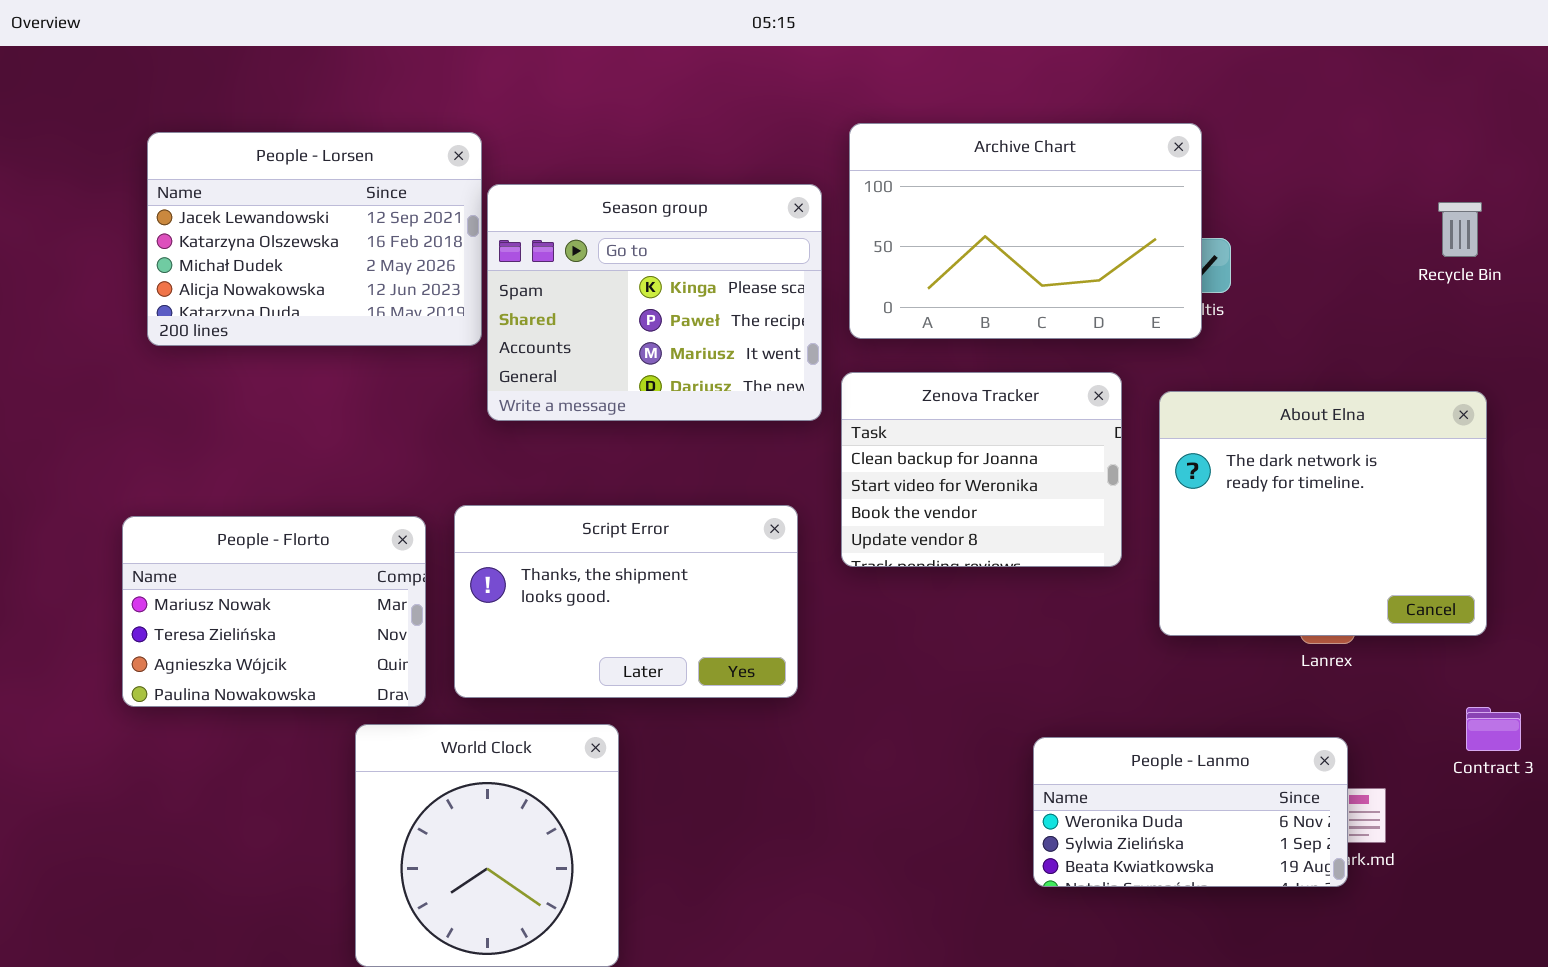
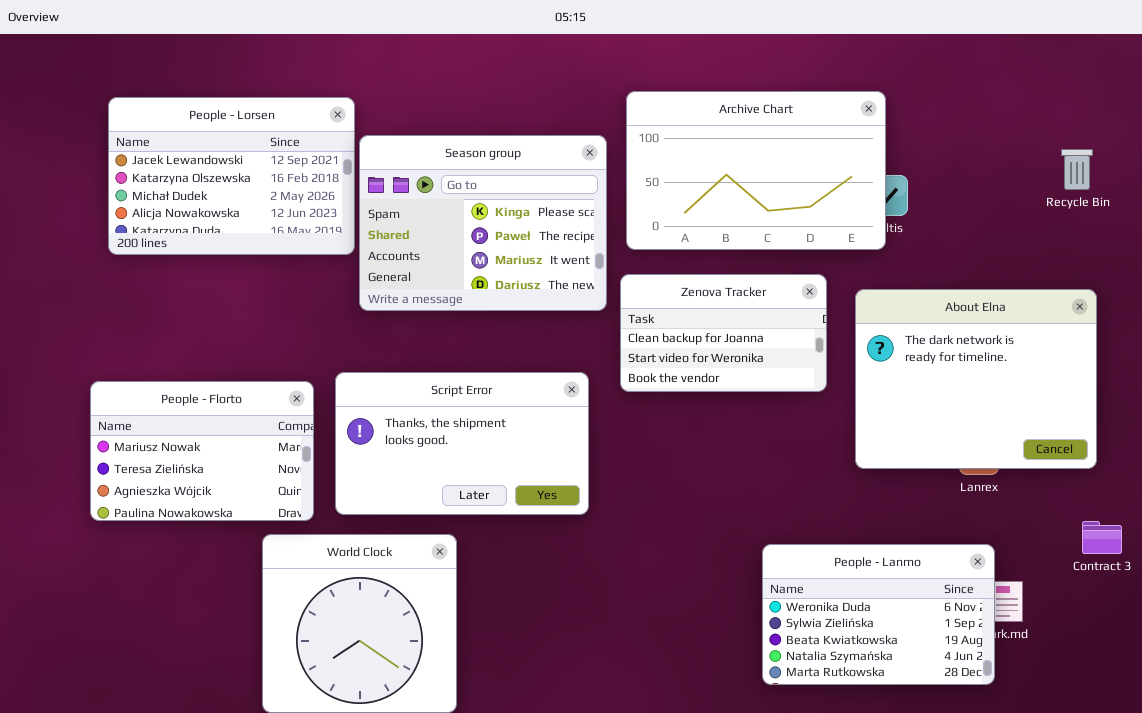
Zenova Tracker: [841,372,1122,567] -> [620,274,827,392], resized
People - Lanmo: [1033,737,1348,887] -> [762,544,995,685], resized

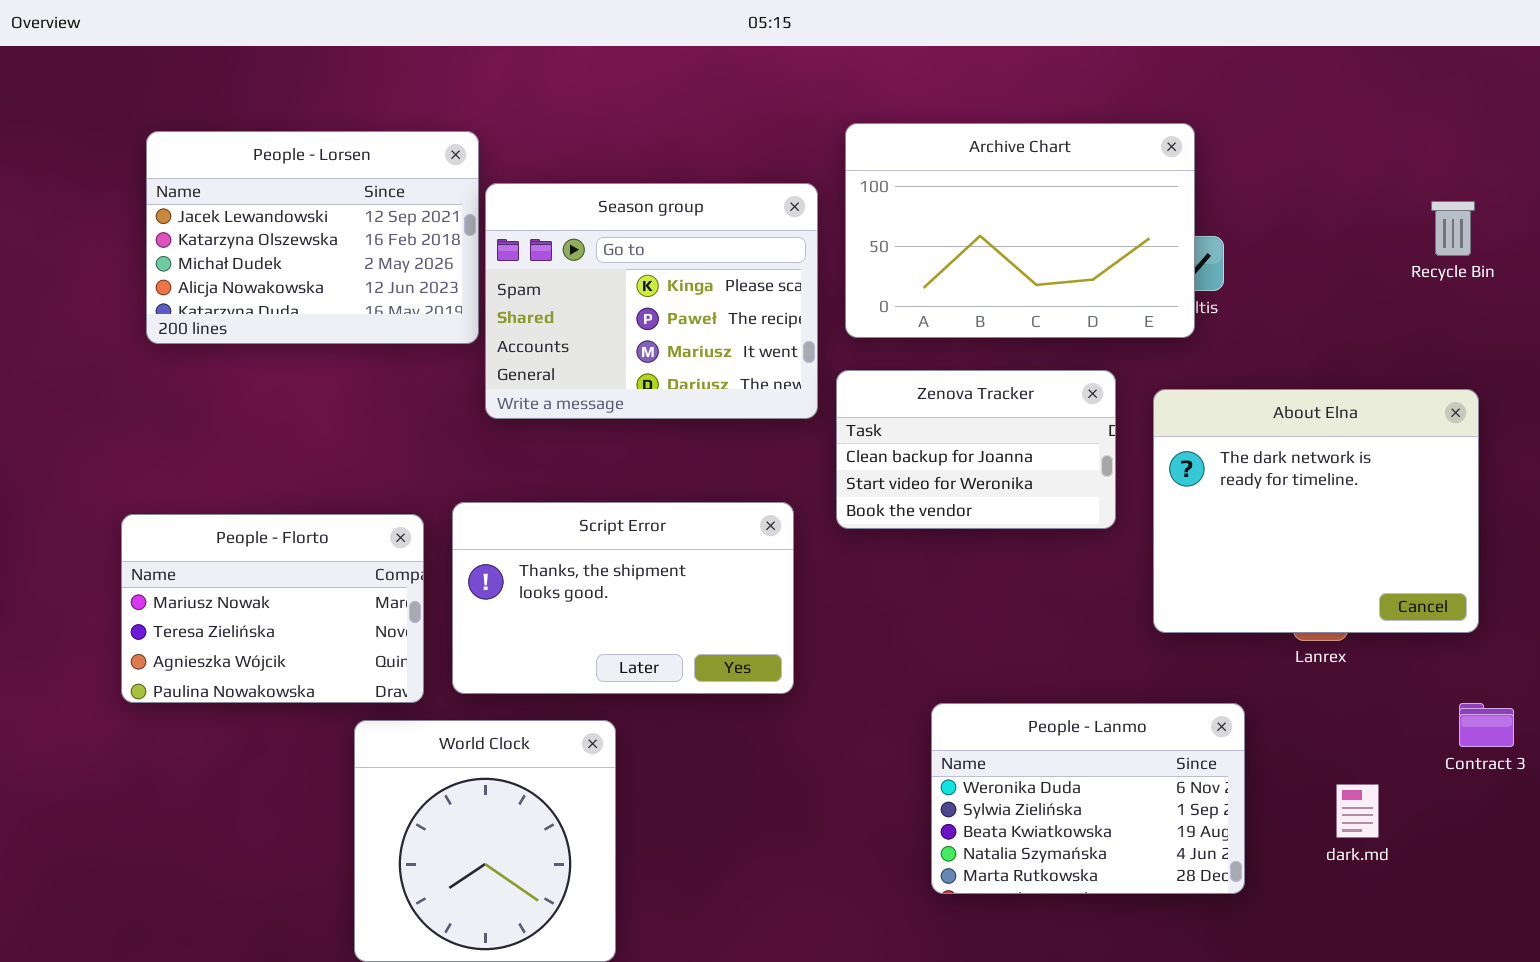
People - Lanmo: [762,544,995,685] -> [931,703,1245,894], moved

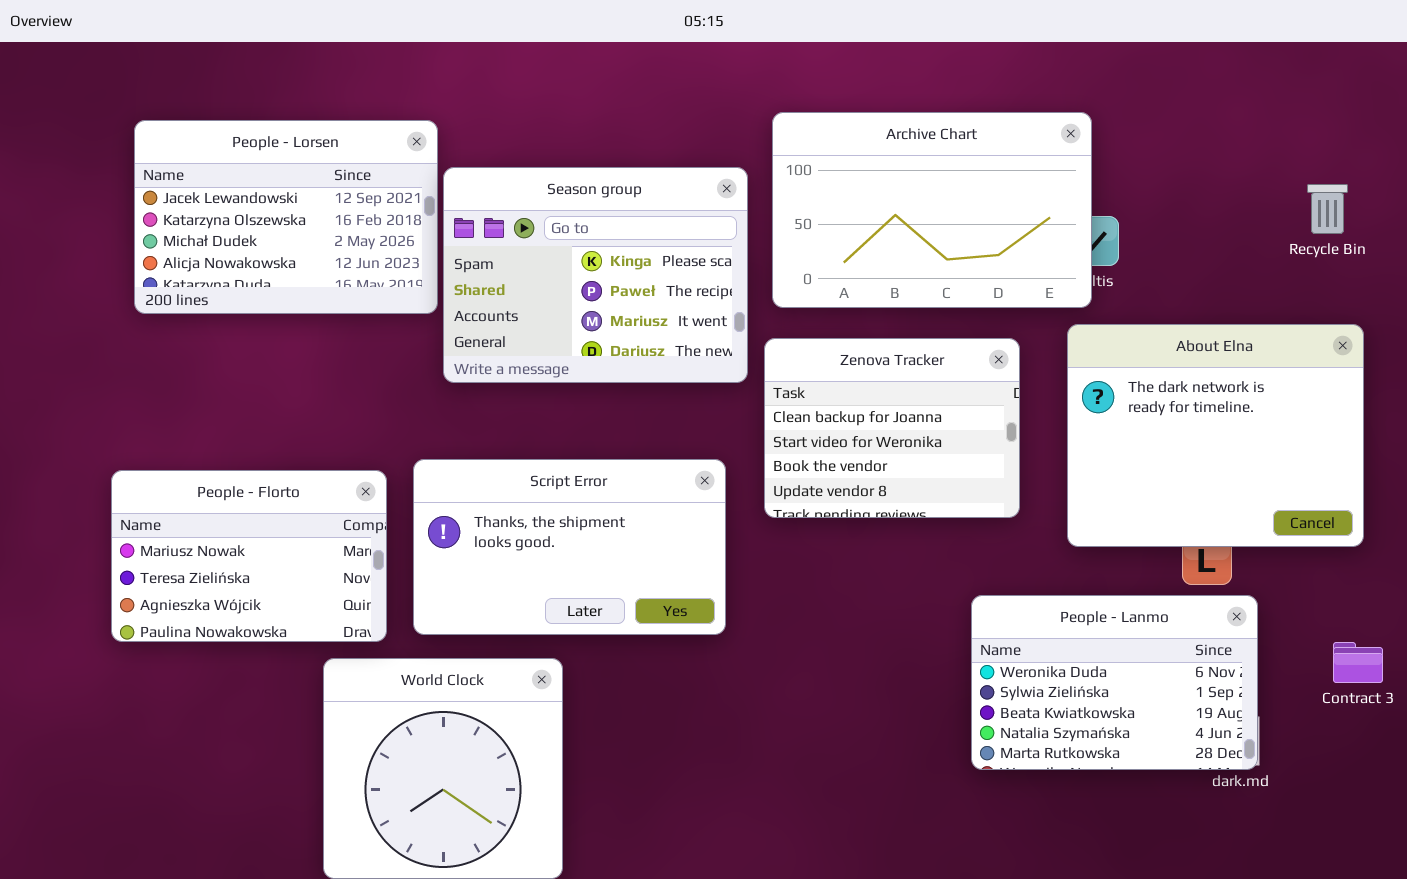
Zenova Tracker: [836,370,1116,529] -> [764,338,1020,518], resized
About Elna: [1153,389,1479,633] -> [1067,324,1364,547], moved
People - Lanmo: [931,703,1245,894] -> [971,595,1258,770], moved

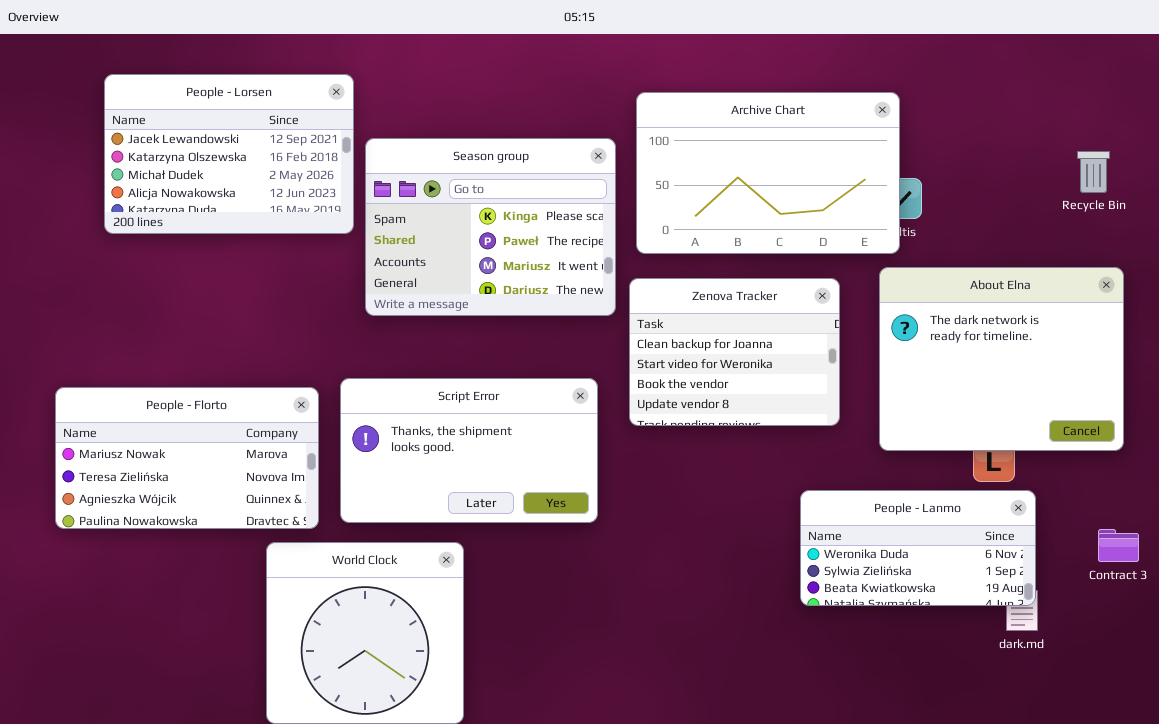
People - Lorsen: [134,120,438,314] -> [104,74,354,234], moved
People - Florto: [111,470,387,642] -> [55,387,319,529], resized
People - Lanmo: [971,595,1258,770] -> [800,490,1036,606], resized

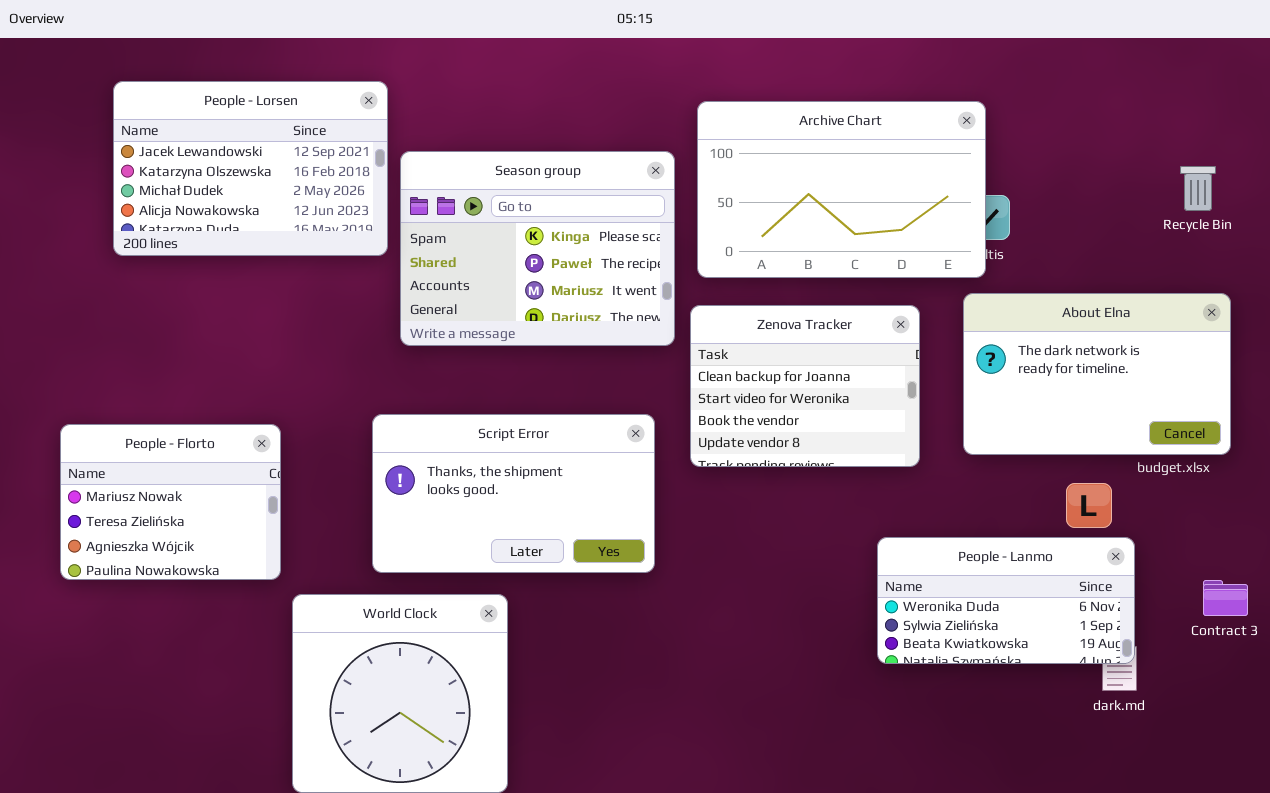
About Elna: [879,267,1124,451] -> [963,293,1231,455], resized
People - Florto: [55,387,319,529] -> [60,424,281,580], resized

